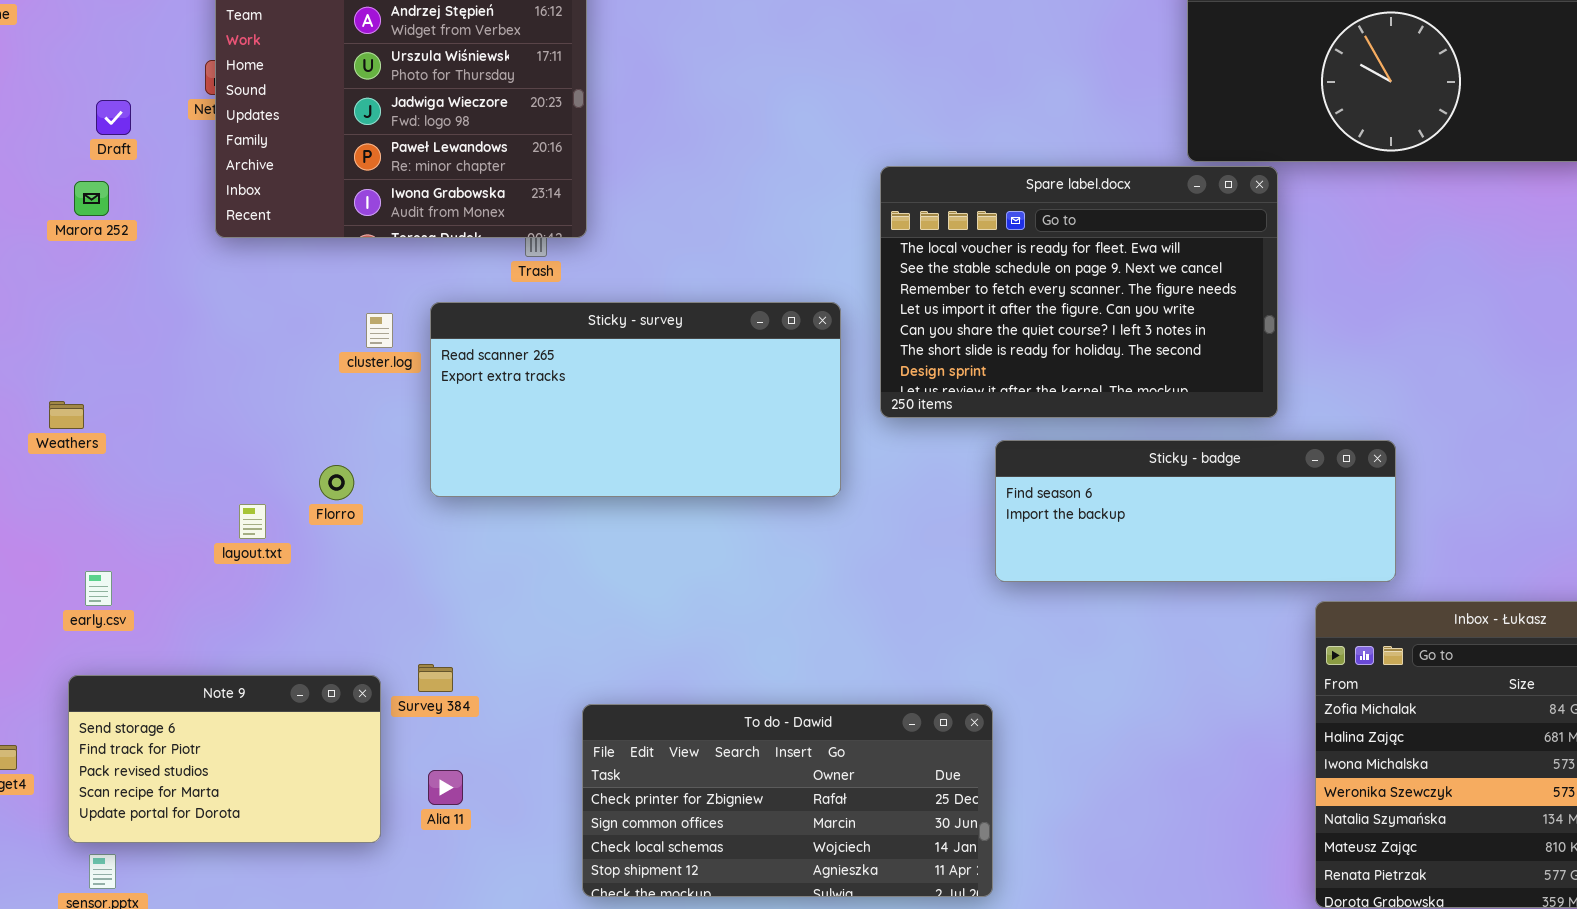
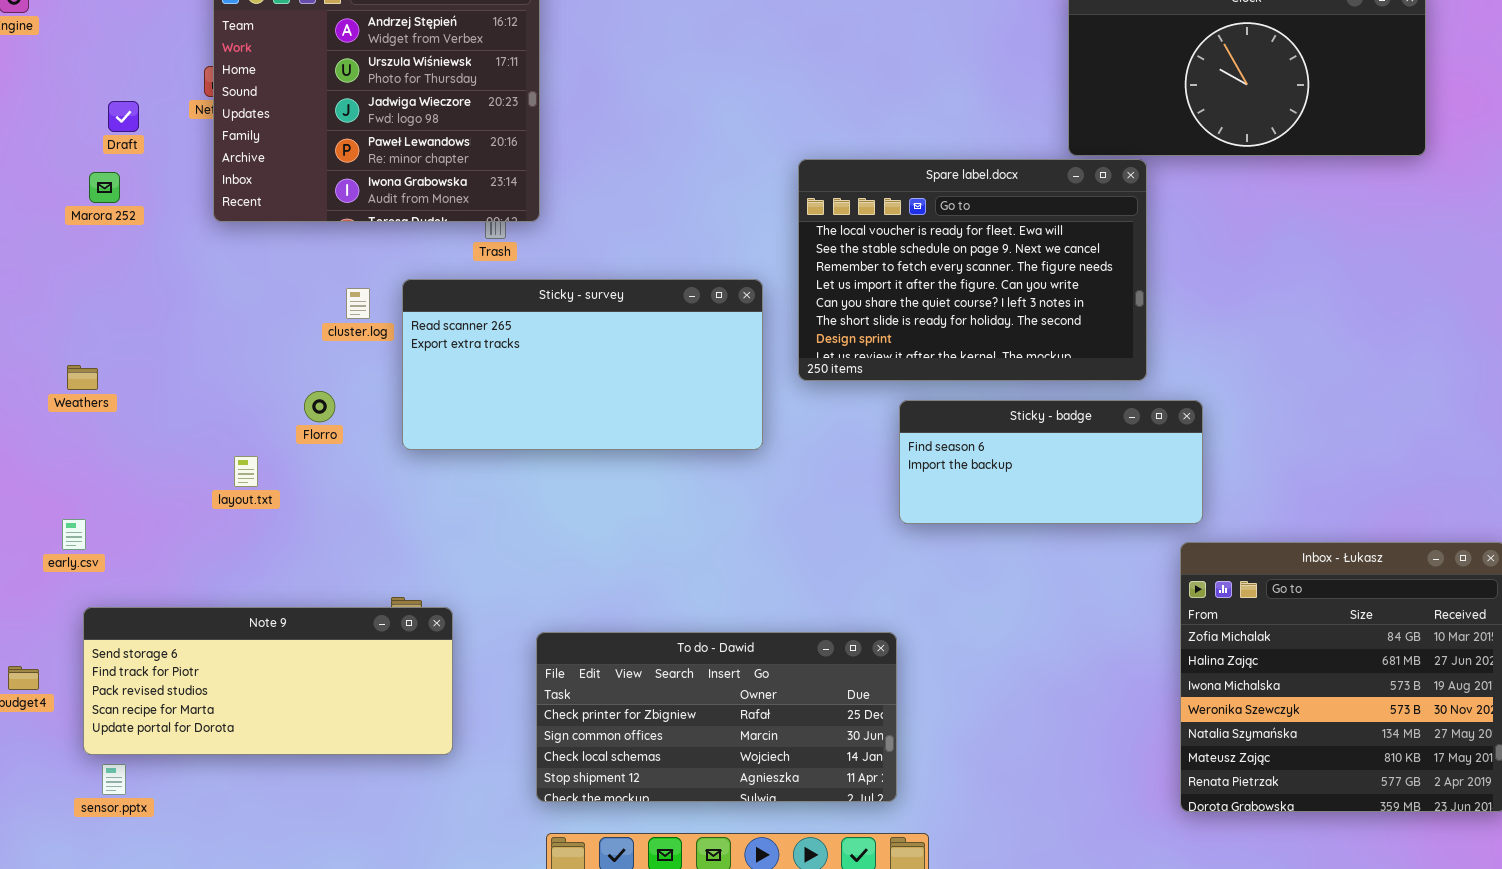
Sticky - badge: [995,440,1396,582] -> [899,400,1203,524], resized
Florro: [319,465,354,500] -> [304,391,335,422], moved
early.csv: [85,571,112,606] -> [62,519,86,550], moved
Note 9: [68,675,381,843] -> [83,607,453,755], resized

